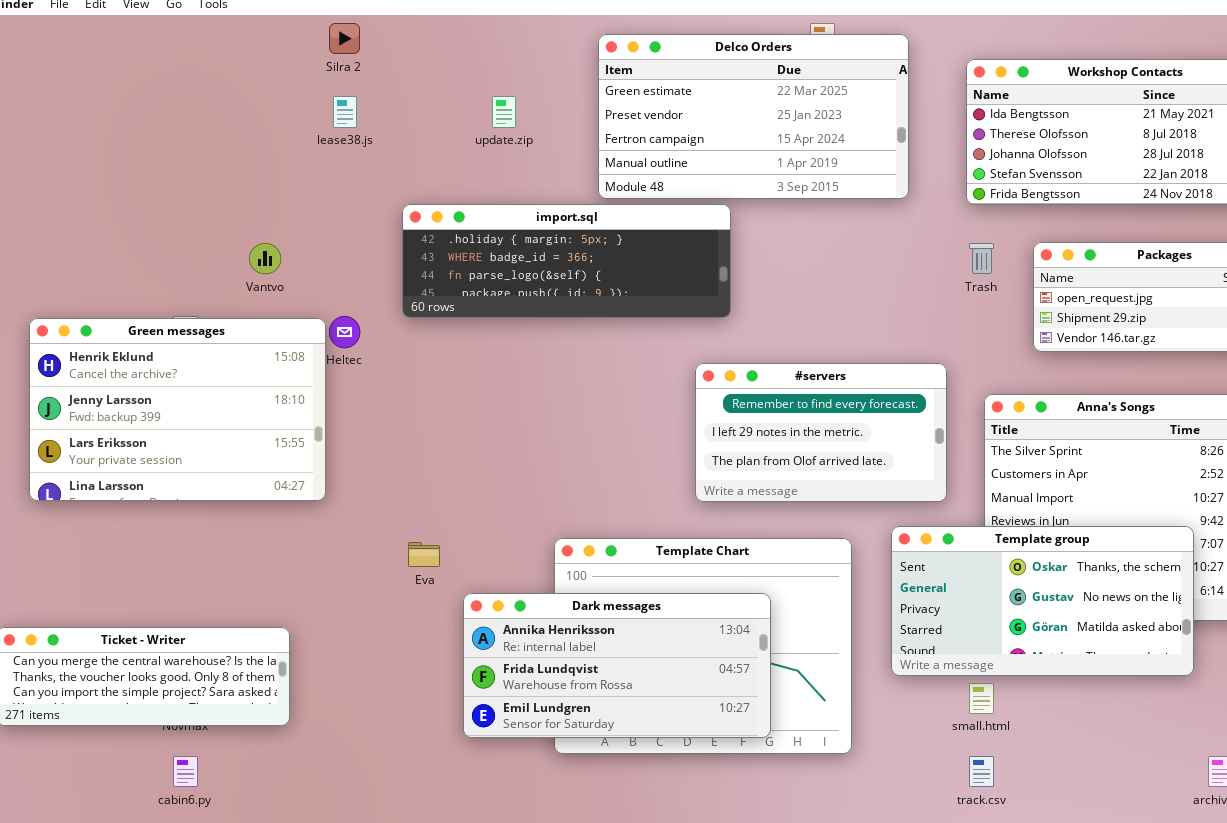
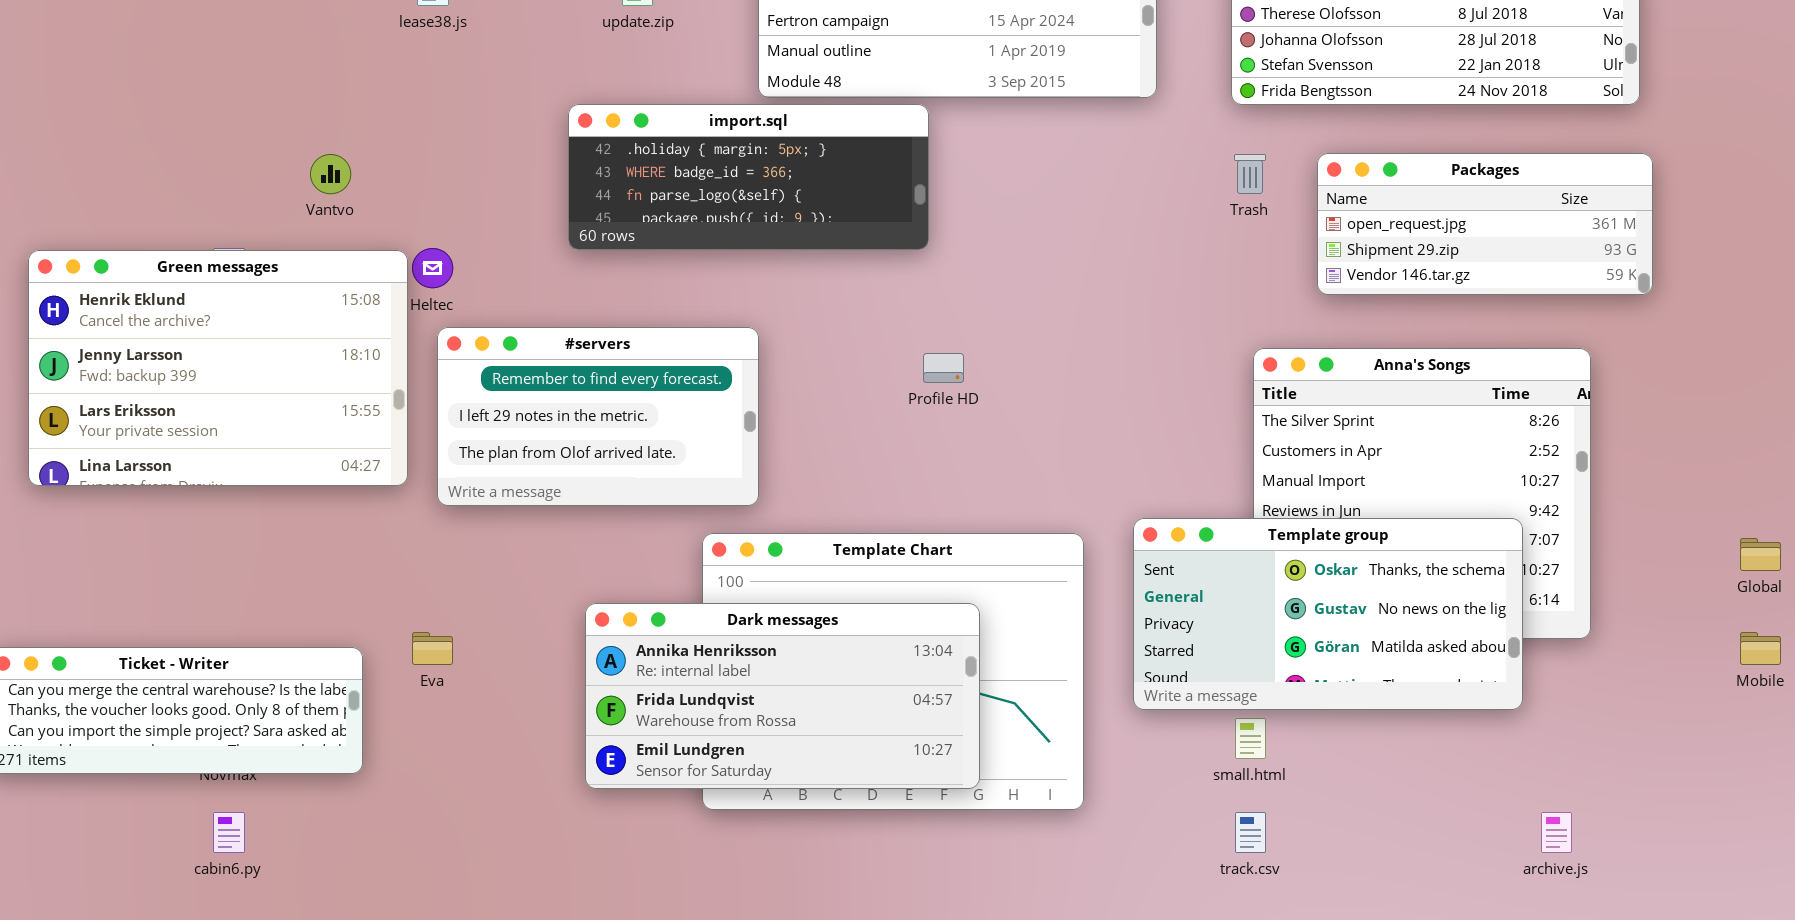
import.sql: [402,204,731,318] -> [568,104,929,250], resized
#servers: [695,363,947,502] -> [437,327,759,506], moved
Eva: [408,542,440,567] -> [412,632,453,665], moved

